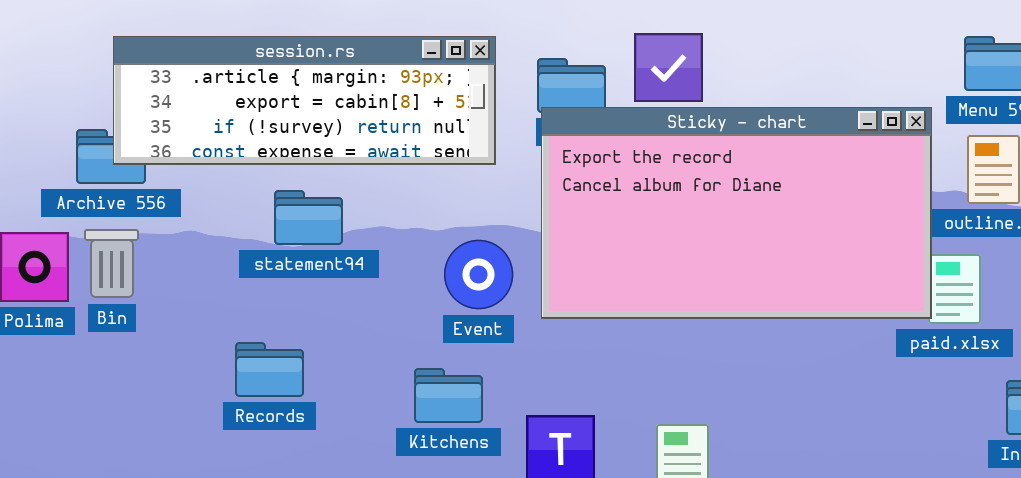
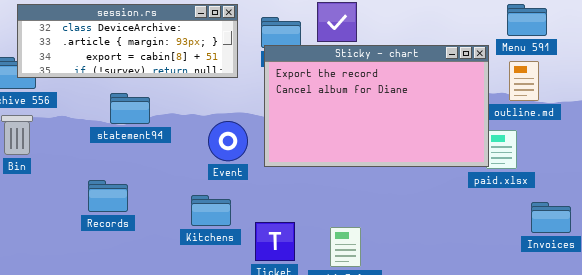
session.rs: [113,36,496,165] -> [17,4,238,78], scrolled up 1 row

